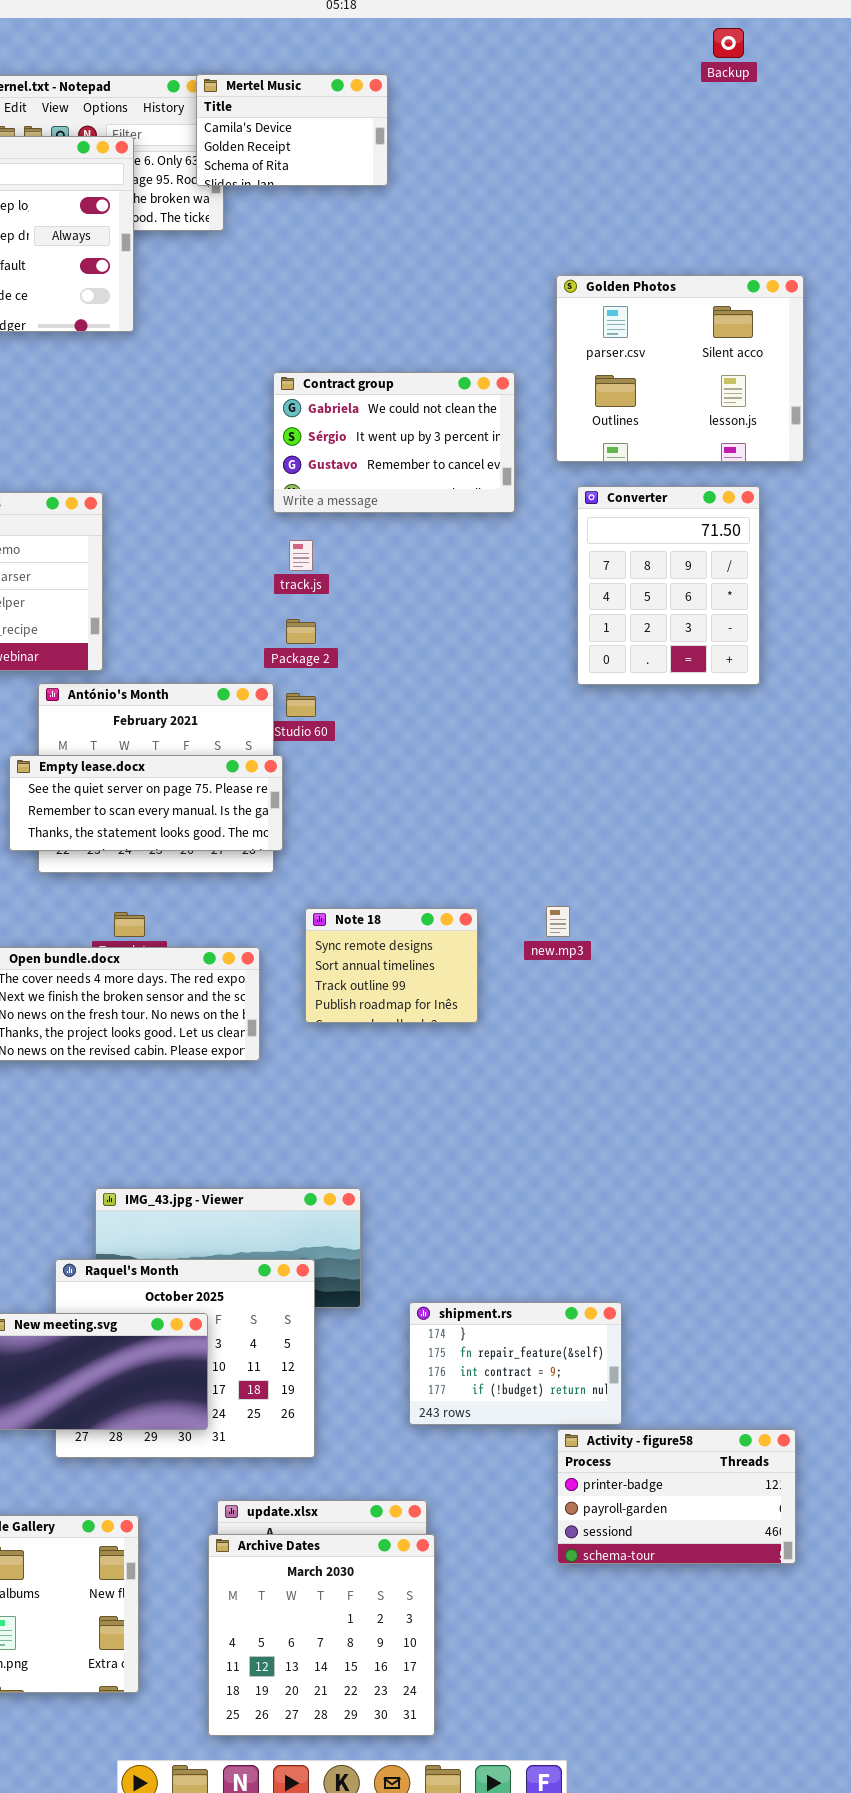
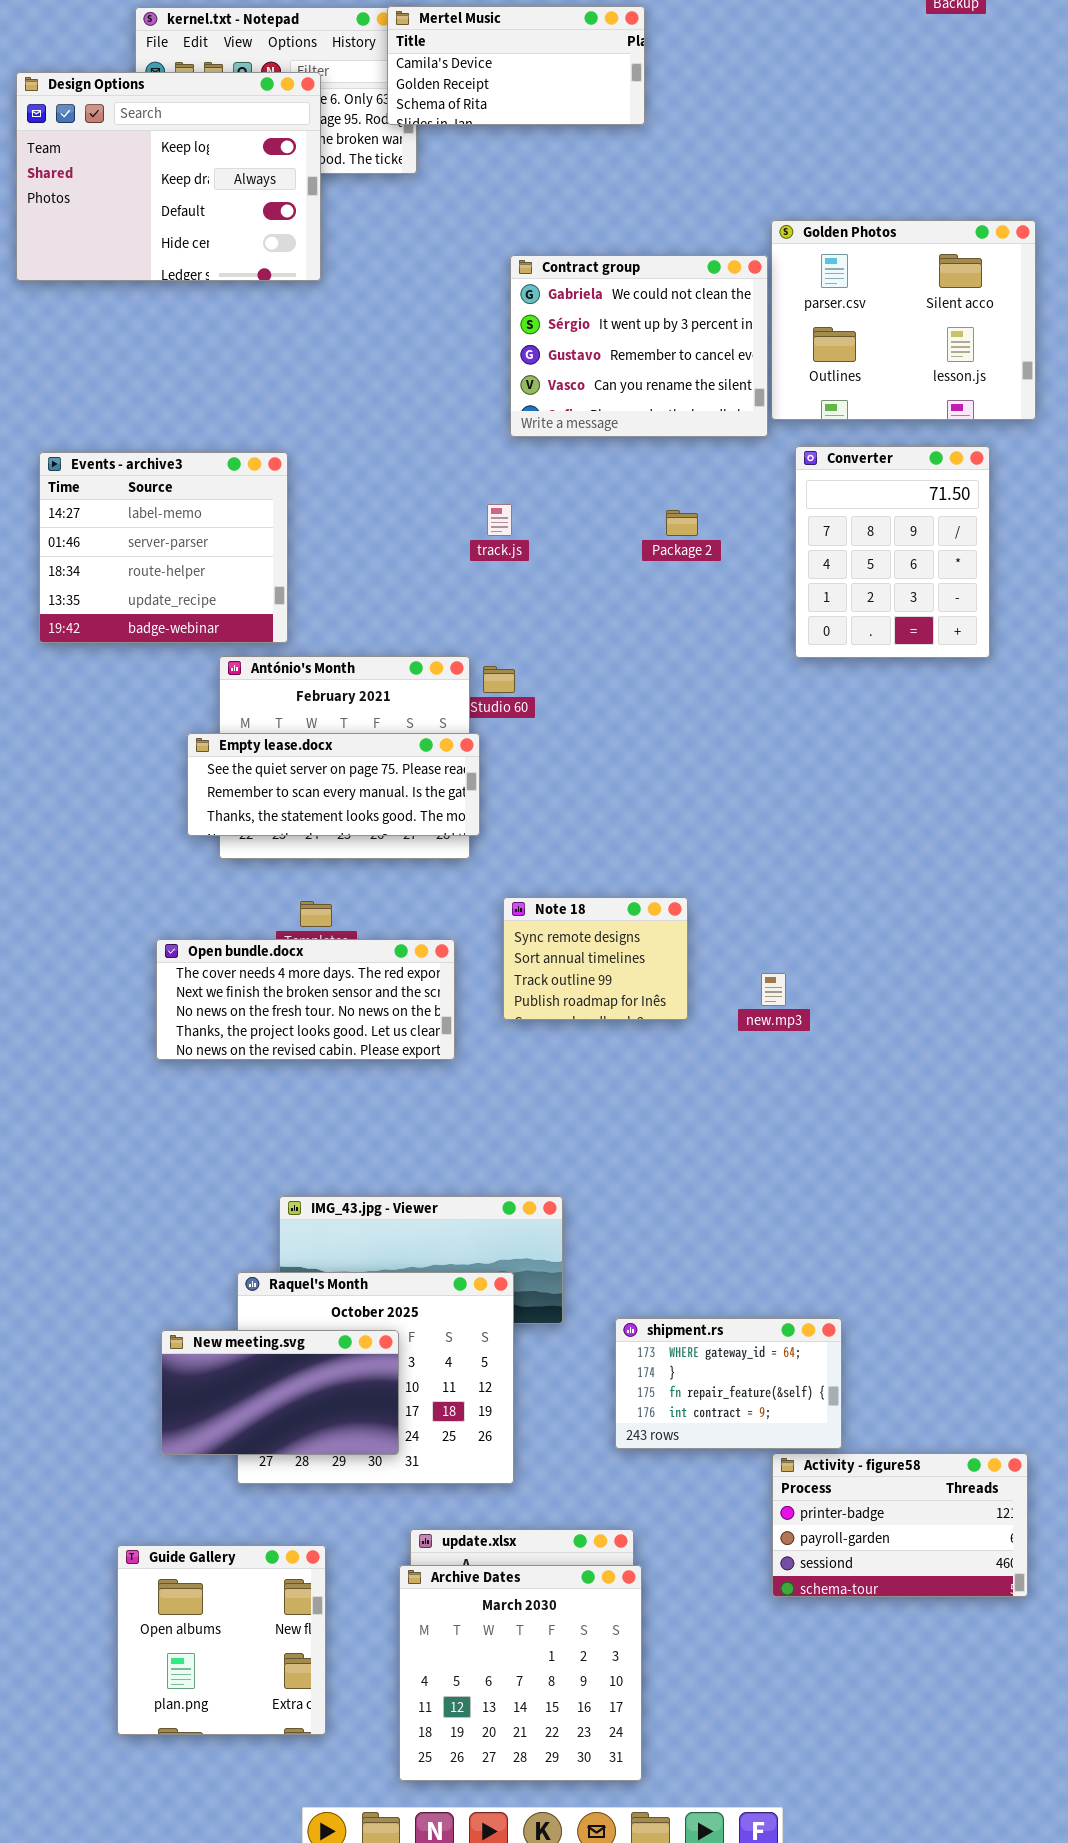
Mertel Music: [196,74,388,186] -> [387,6,645,125], resized
Contract group: [273,372,515,513] -> [510,255,768,437], moved, resized
Package 2: [286,619,316,644] -> [666,510,698,536], moved
new.mp3: [546,906,570,937] -> [761,973,786,1006], moved
shipment.rs: [409,1302,622,1425] -> [615,1318,842,1449], scrolled up 1 row

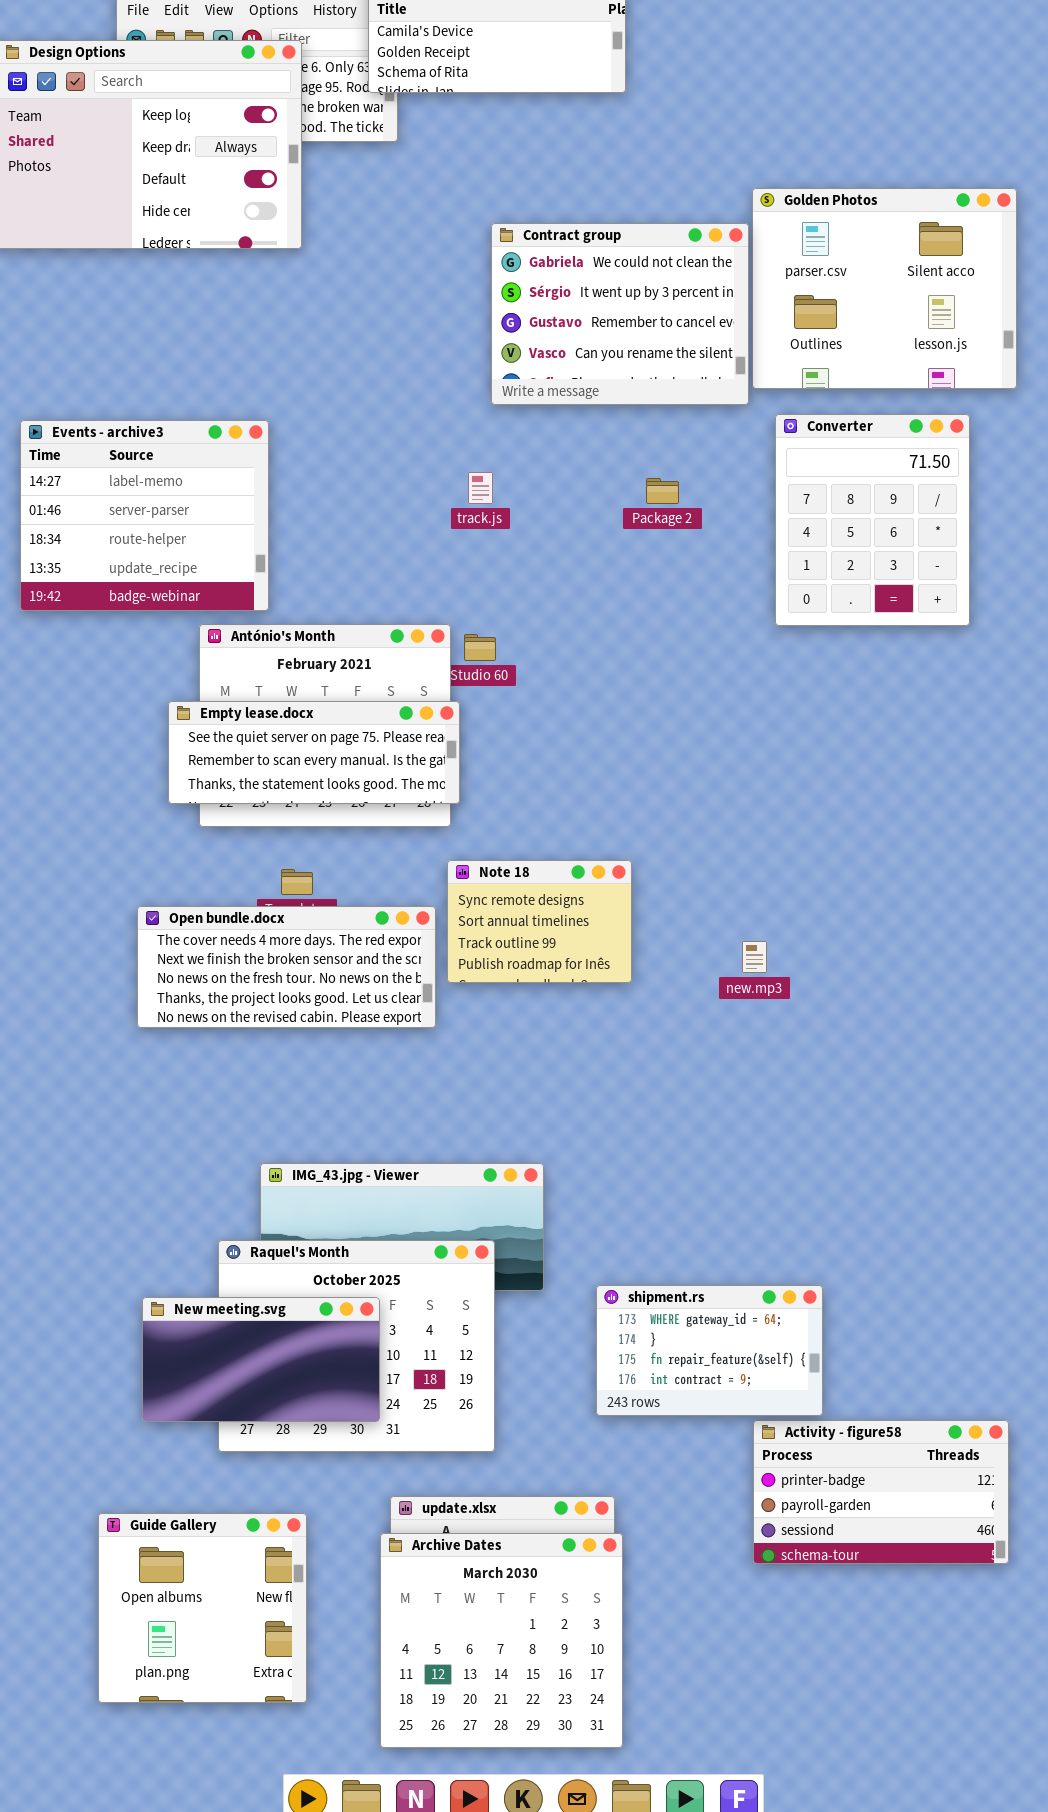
Note 18: [503,897,688,1020] -> [447,860,632,983], moved

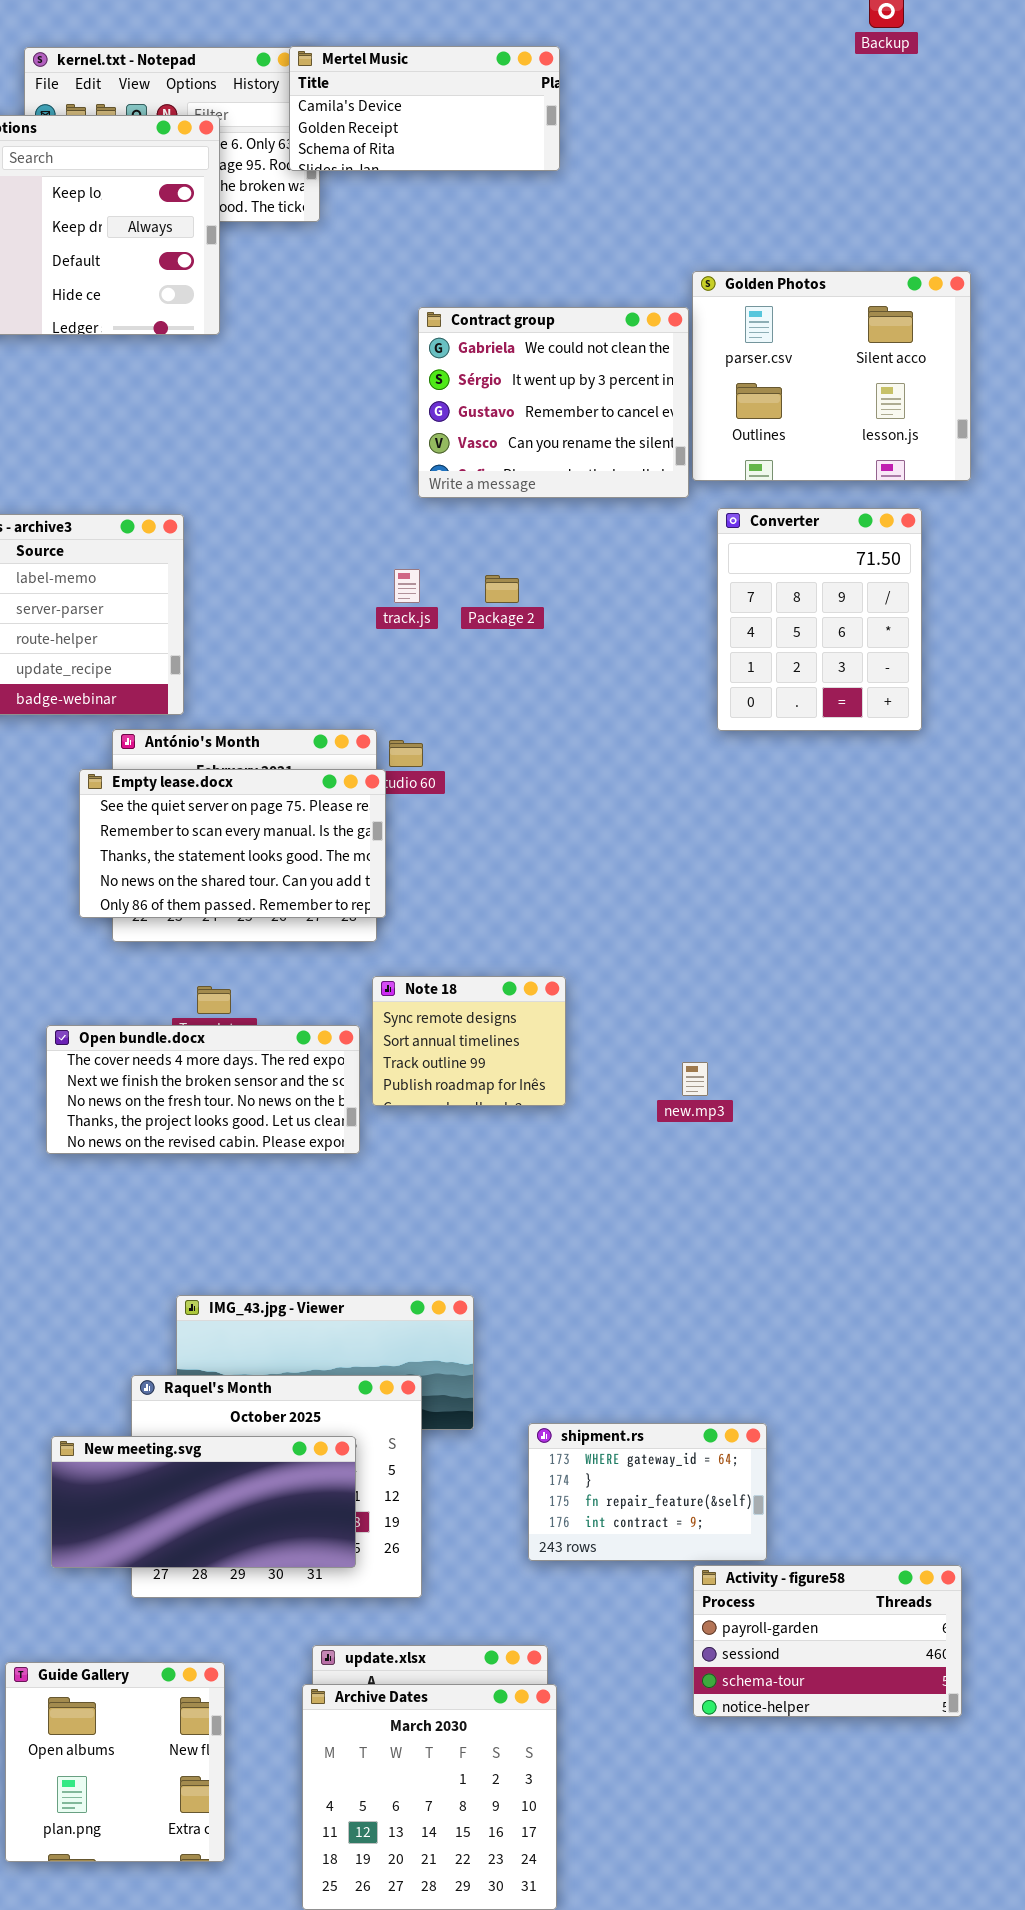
Package 2: [646,478,679,504] -> [485,575,519,603], moved
Empty lease.docx: [168,701,460,804] -> [79,769,386,918], resized
New meeting.svg: [142,1297,380,1422] -> [51,1436,356,1568], resized
Activity - figure58: [753,1420,1009,1564] -> [693,1565,962,1717], scrolled down 1 row

